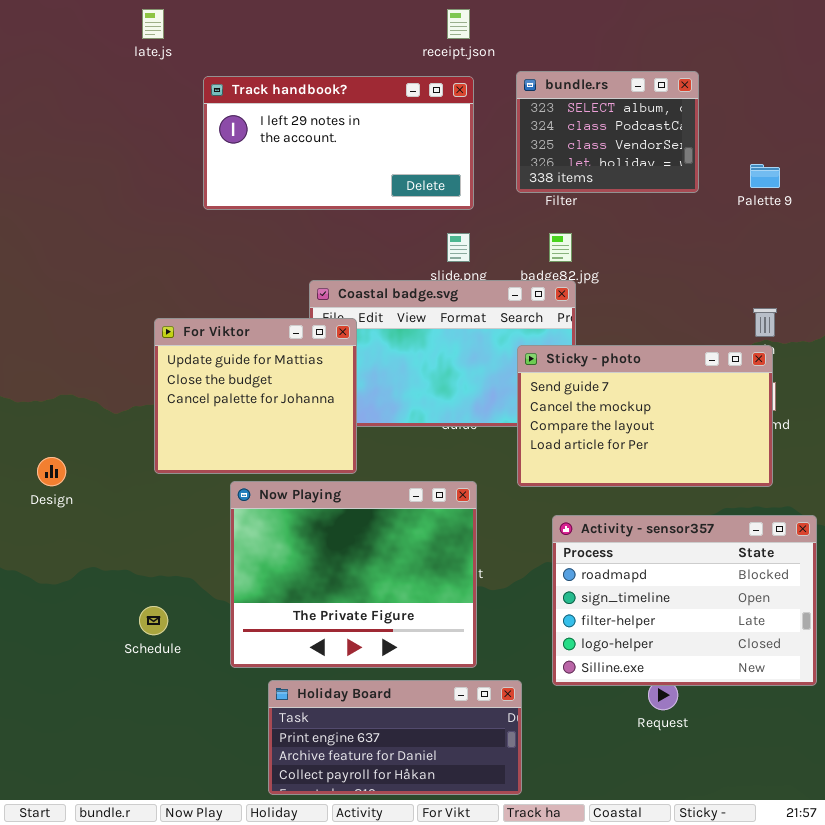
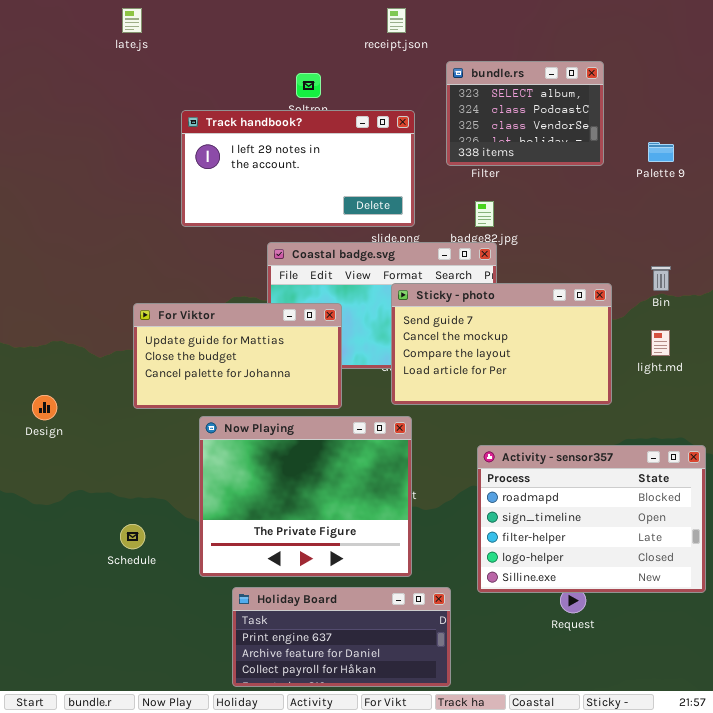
Track handbook?: [203,76,474,210] -> [181,110,415,227], moved
For Viktor: [154,318,357,474] -> [133,303,342,409], resized
Sticky - photo: [517,345,773,487] -> [391,283,612,405], moved

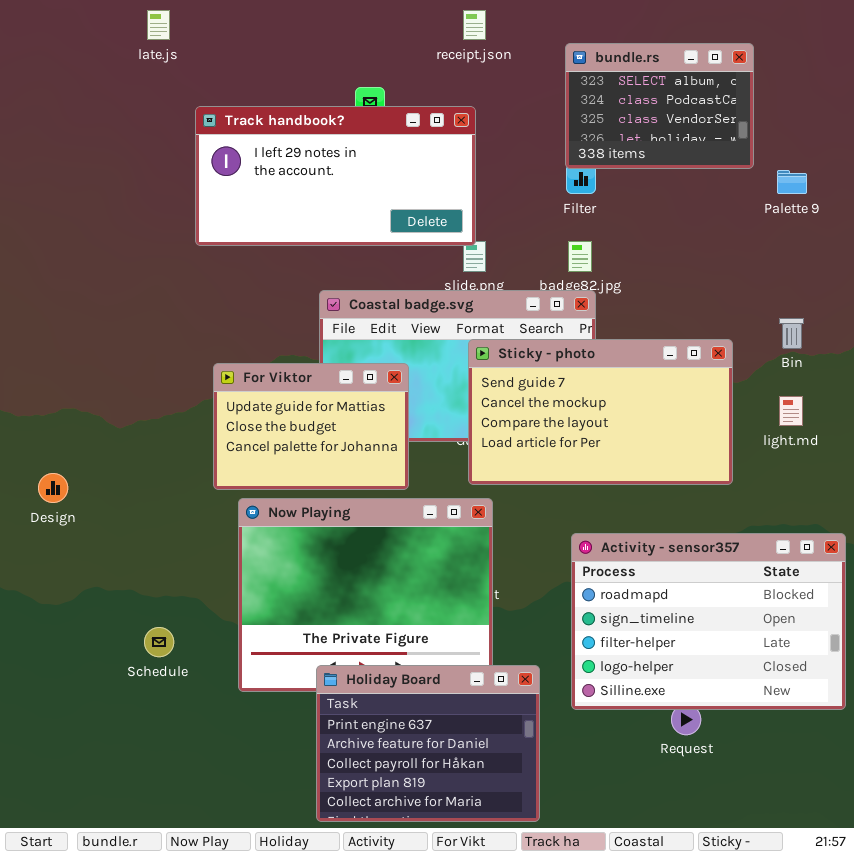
bundle.rs: [446,61,604,166] -> [565,43,754,169], moved
Track handbook?: [181,110,415,227] -> [195,106,476,246], moved
For Viktor: [133,303,342,409] -> [213,363,409,490], resized
Holiday Board: [232,587,451,687] -> [316,665,540,822], resized

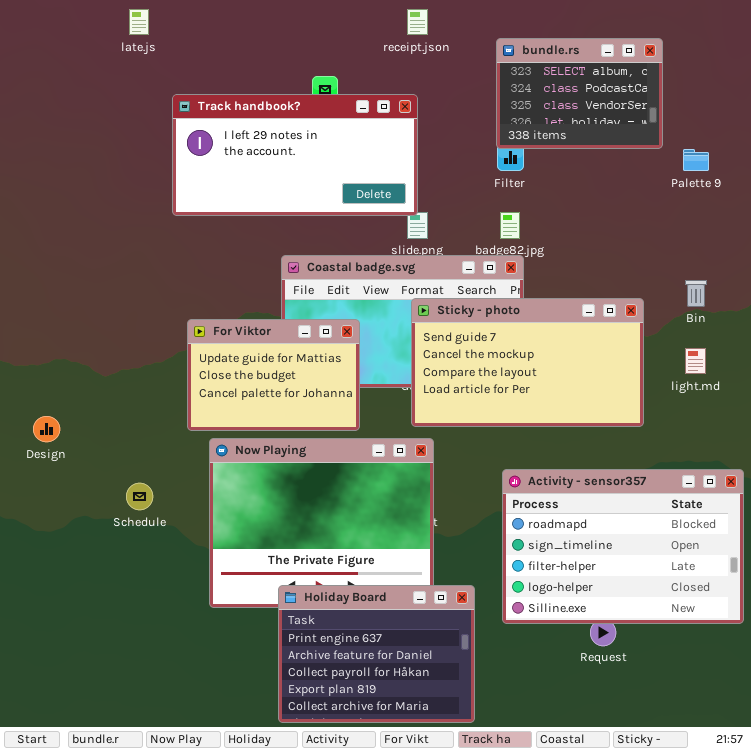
Schedule: [144,627,174,657] -> [126,483,153,510], moved

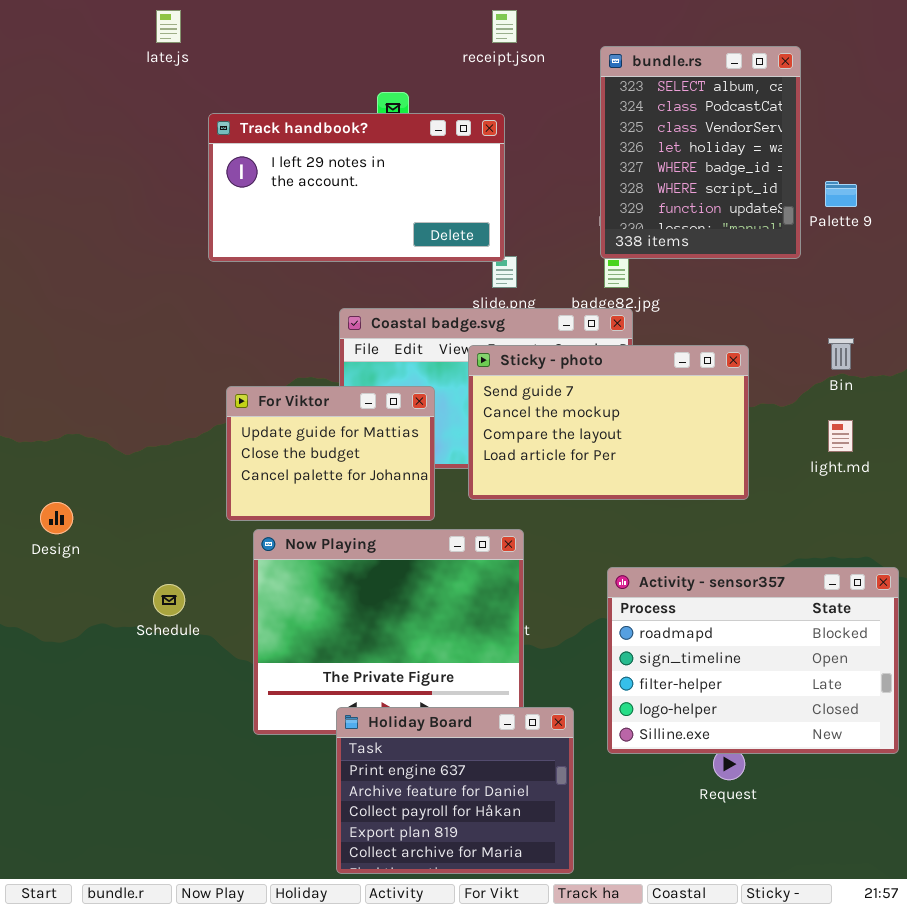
bundle.rs: [496,38,663,149] -> [600,46,801,259], resized
Sticky - photo: [411,298,644,427] -> [468,345,749,500], moved

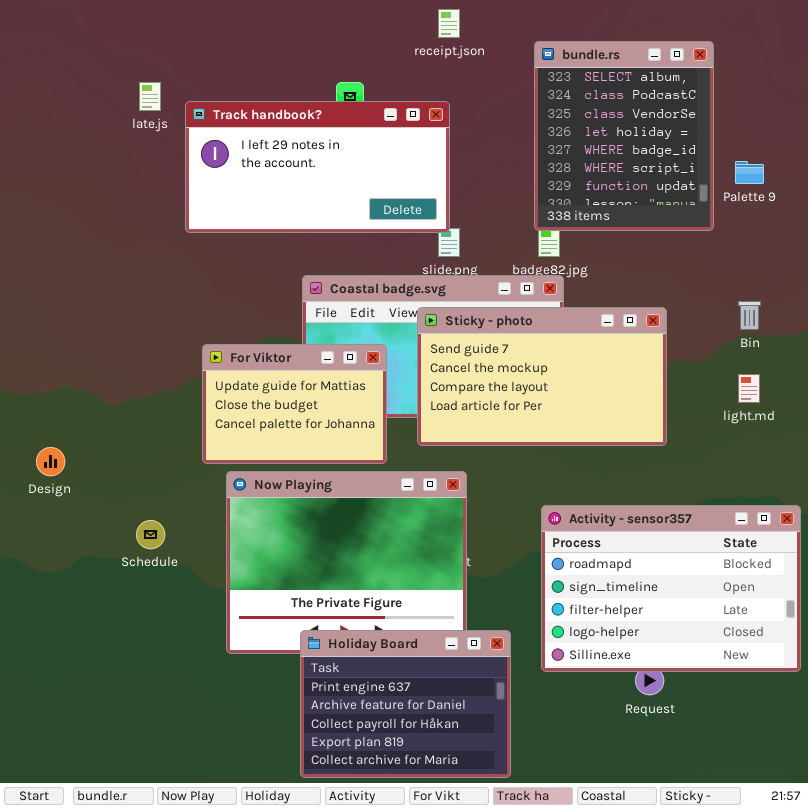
late.js: [156,10,181,43] -> [139,82,161,111], moved

